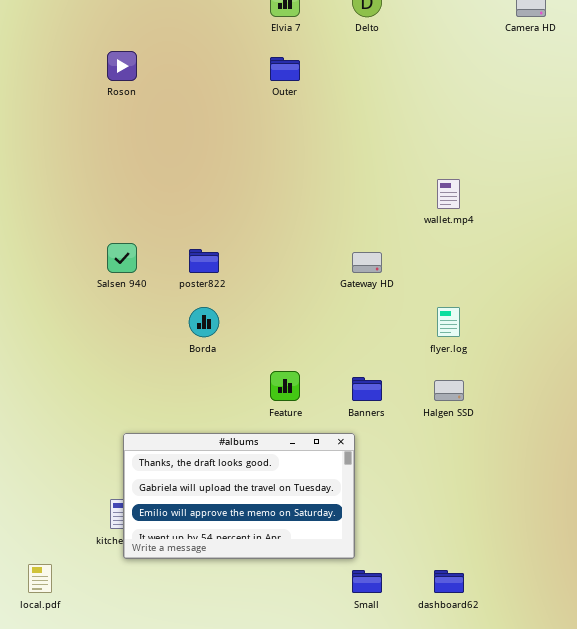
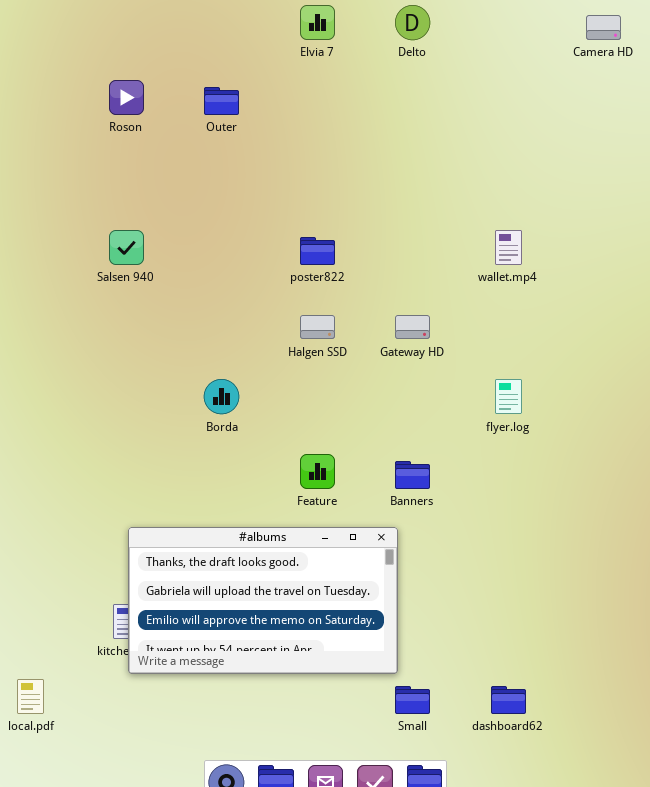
Outer: [270,57,300,81] -> [204,87,239,115], moved
Salsen 940: [107,243,137,273] -> [109,230,144,265], moved
poster822: [189,249,219,273] -> [300,237,335,265], moved
Halgen SSD: [434,380,464,401] -> [300,315,335,339], moved

